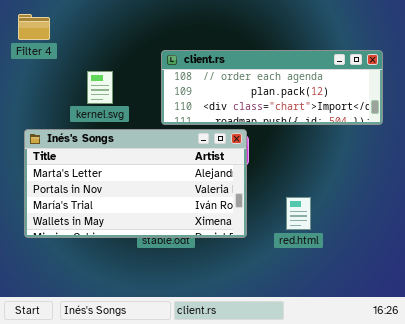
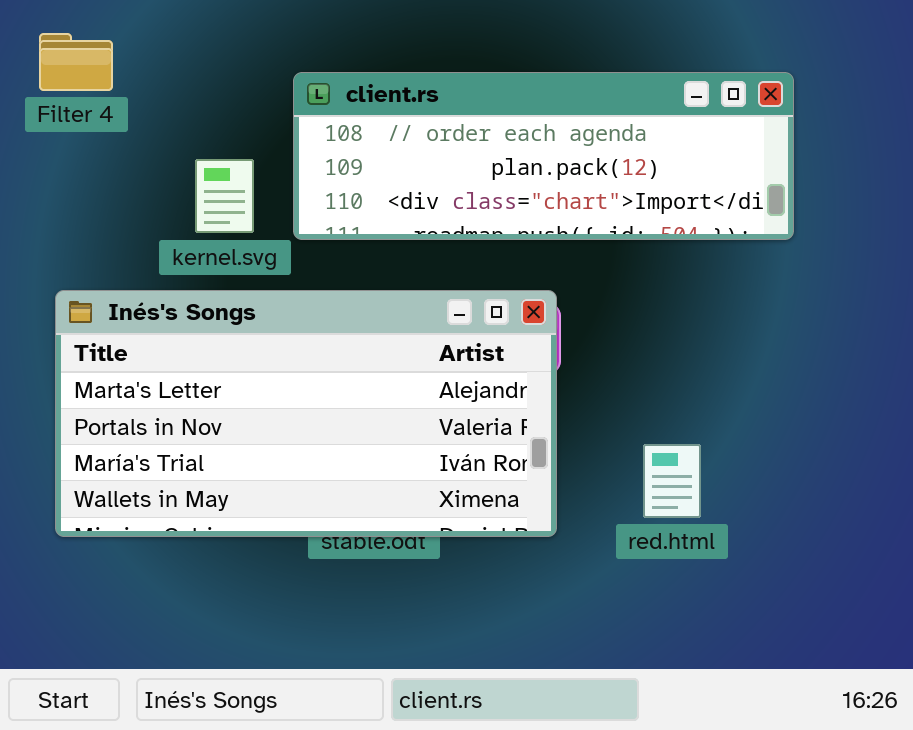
client.rs: [161,50,383,125] -> [293,72,794,240], moved

